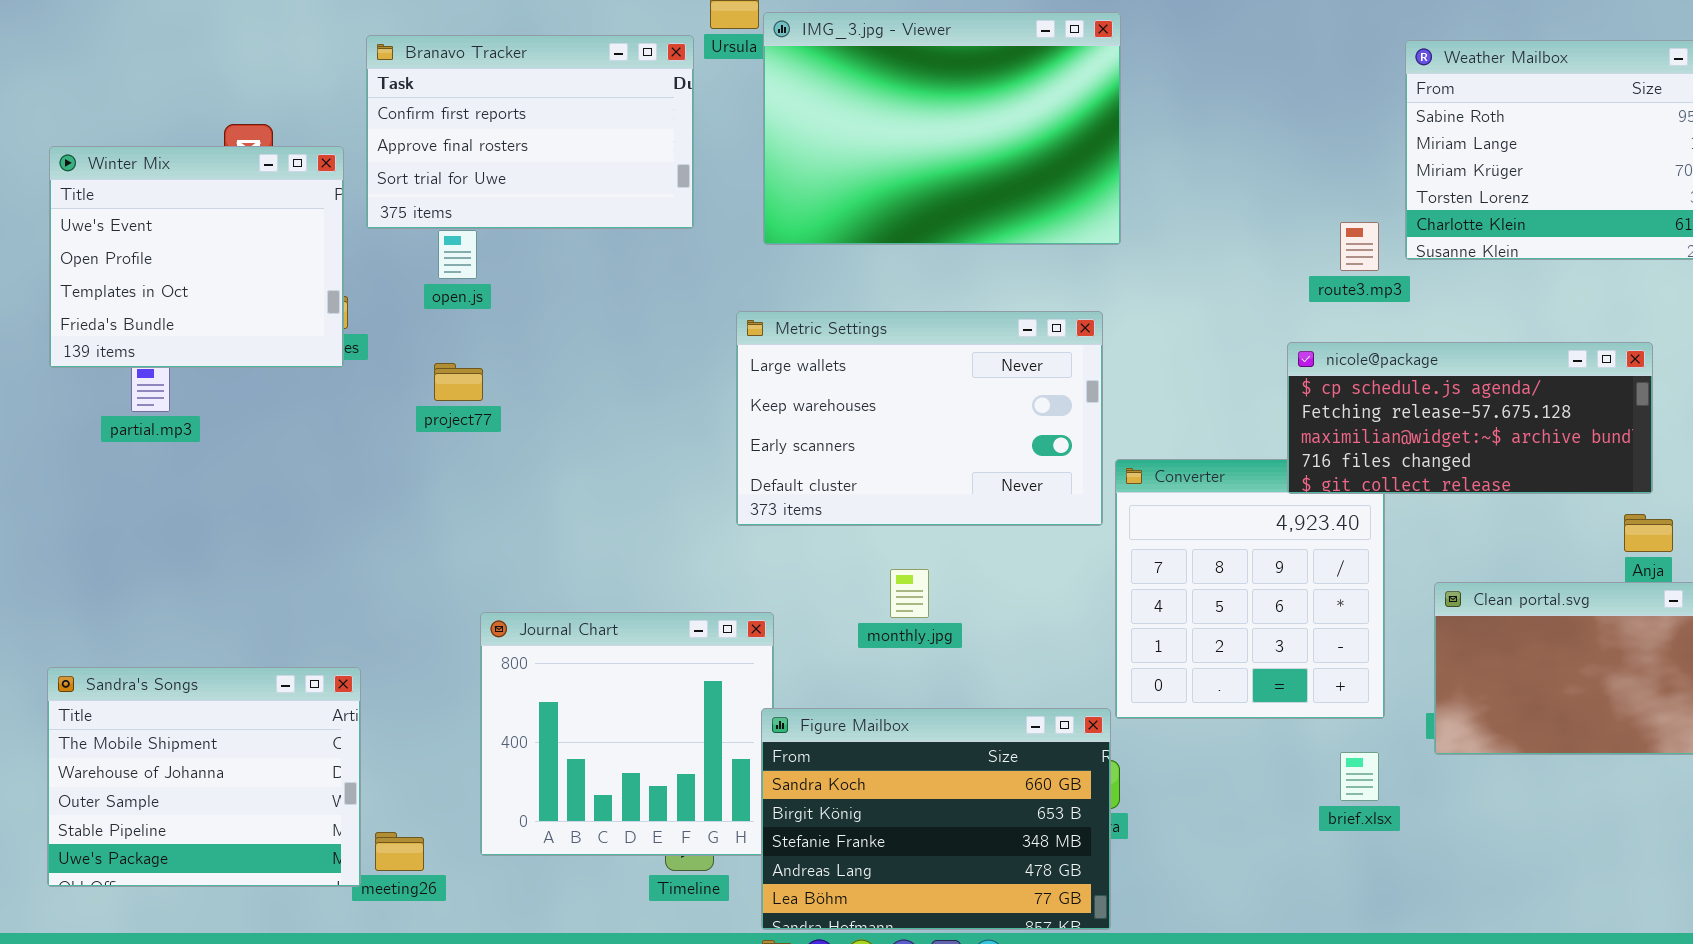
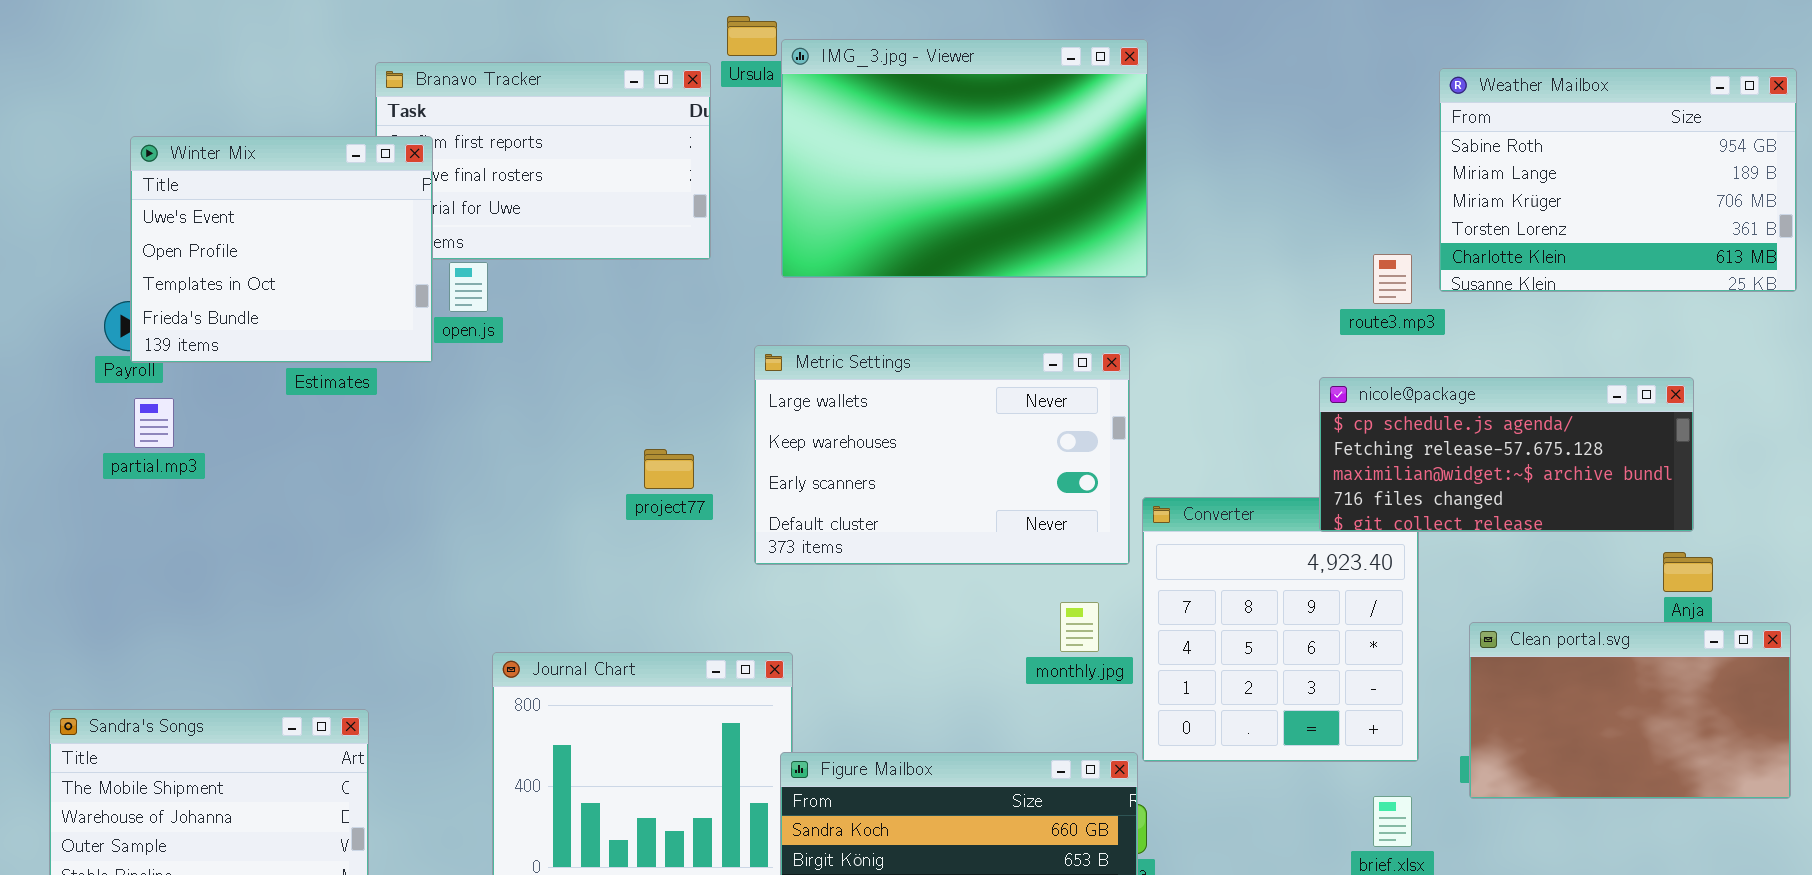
Winter Mix: [49,146,344,368] -> [130,136,433,363], moved
project77: [434,363,483,401] -> [644,449,694,489], moved
monthly.jpg: [890,569,929,618] -> [1060,602,1099,652], moved

